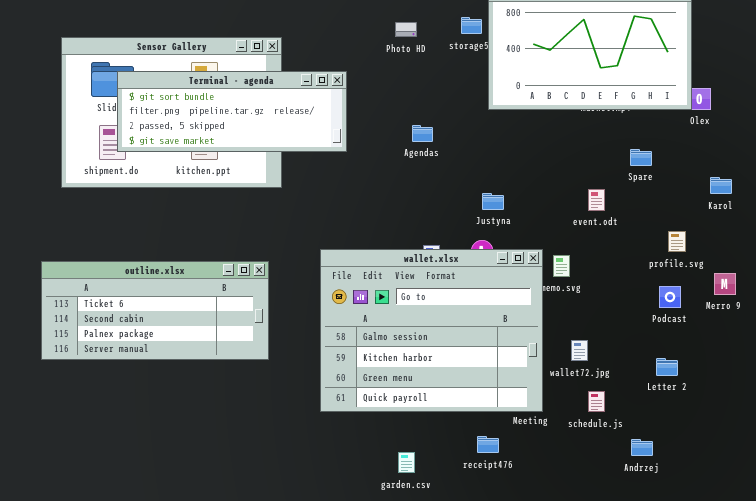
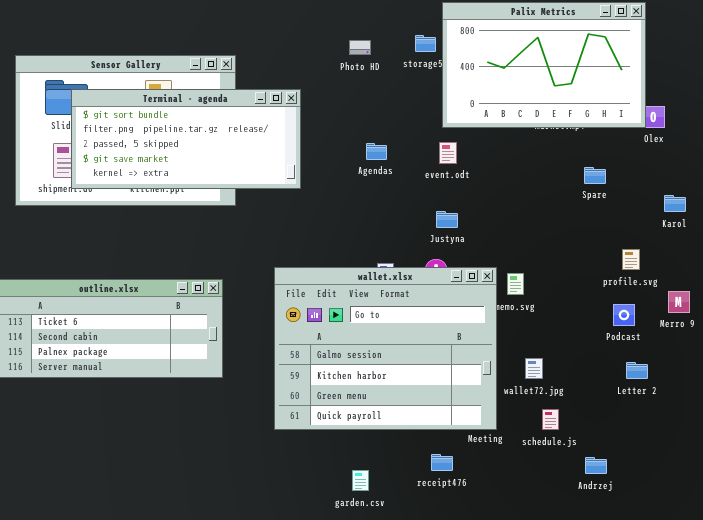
Terminal - agenda: [117,71,347,152] -> [71,89,301,189], resized
event.odt: [588,189,605,211] -> [439,142,457,164], moved
Letter 2: [656,358,678,376] -> [626,362,648,379], moved

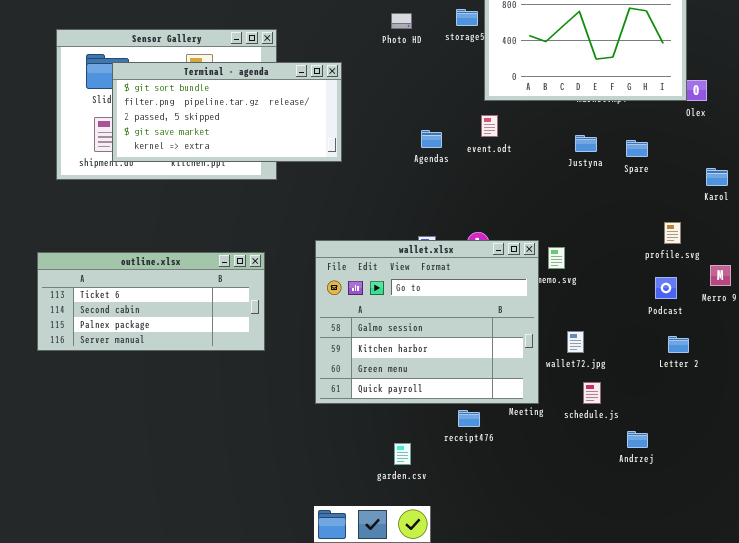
Agendas: [366,143,387,160] -> [421,130,442,148], moved
Justyna: [436,211,458,228] -> [575,135,597,152], moved
receipt476: [431,454,453,471] -> [458,410,480,427], moved

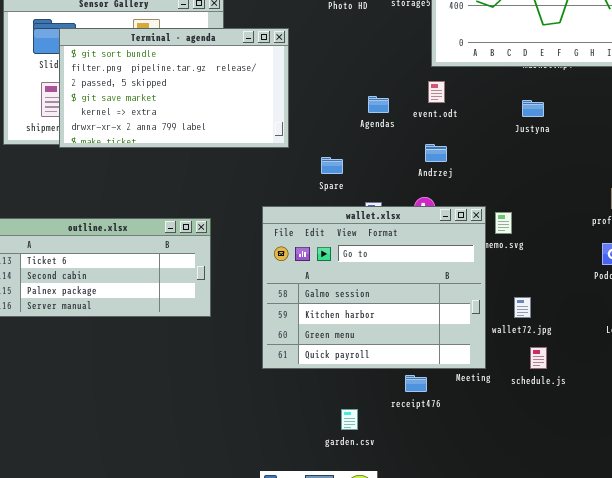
Terminal - agenda: [112,62,342,162] -> [59,28,289,148], resized
Spare: [626,140,648,157] -> [321,157,343,174], moved
Andrzej: [627,431,648,448] -> [425,144,447,162], moved

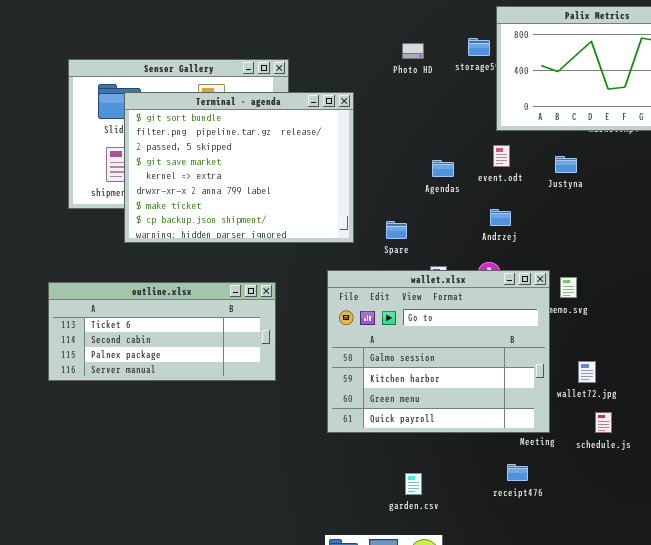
Terminal - agenda: [59,28,289,148] -> [124,92,354,243], resized
Justyna: [522,100,544,117] -> [555,156,577,173], moved
receipt476: [405,375,427,392] -> [507,464,528,481], moved

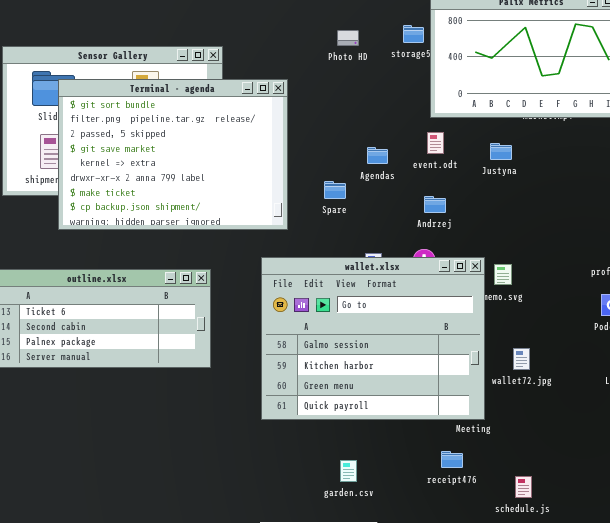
Spare: [386,221,407,239] -> [324,181,346,199], moved
schedule.js: [595,412,612,433] -> [515,476,532,498], moved

